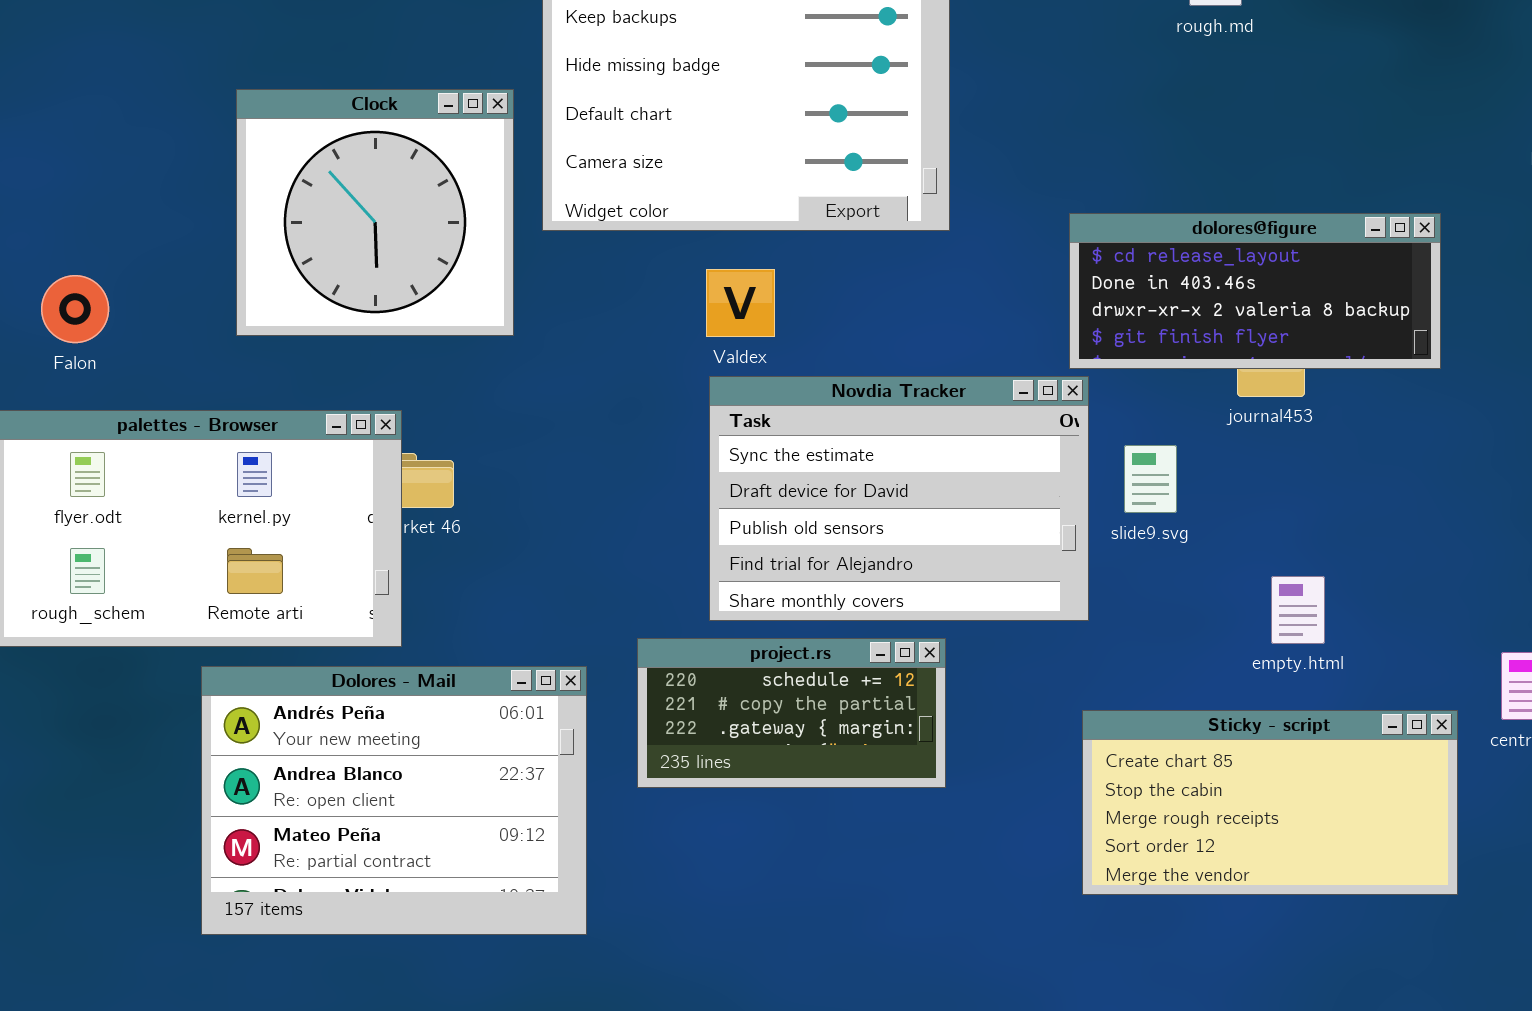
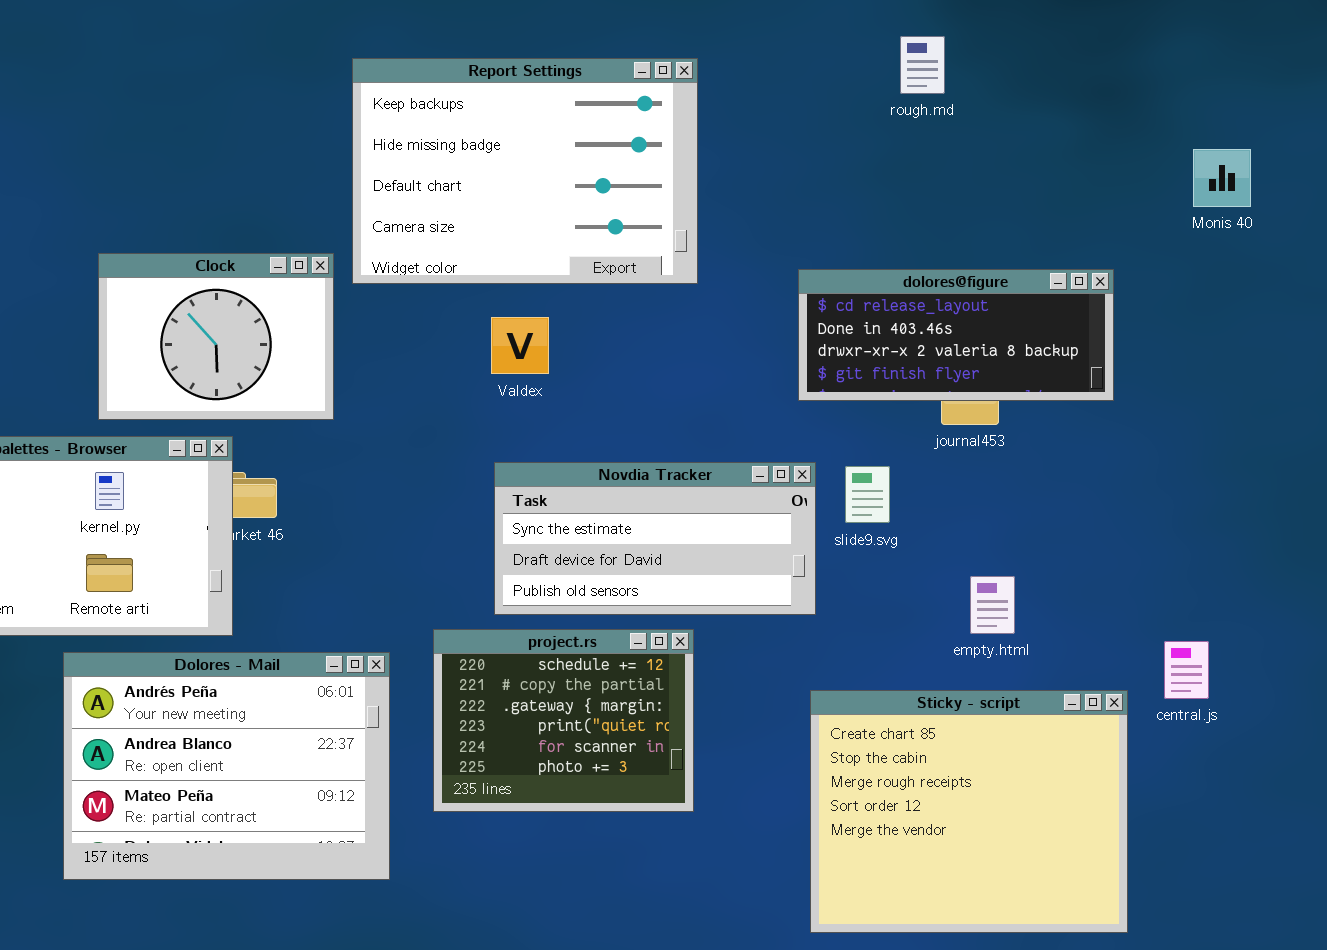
Clock: [236,89,514,336] -> [98,253,334,420], moved, resized
Novdia Tracker: [709,376,1089,621] -> [494,462,816,615], resized
project.rs: [637,638,946,788] -> [433,629,694,812], resized
Sticky - script: [1082,710,1458,895] -> [810,690,1128,933], resized

